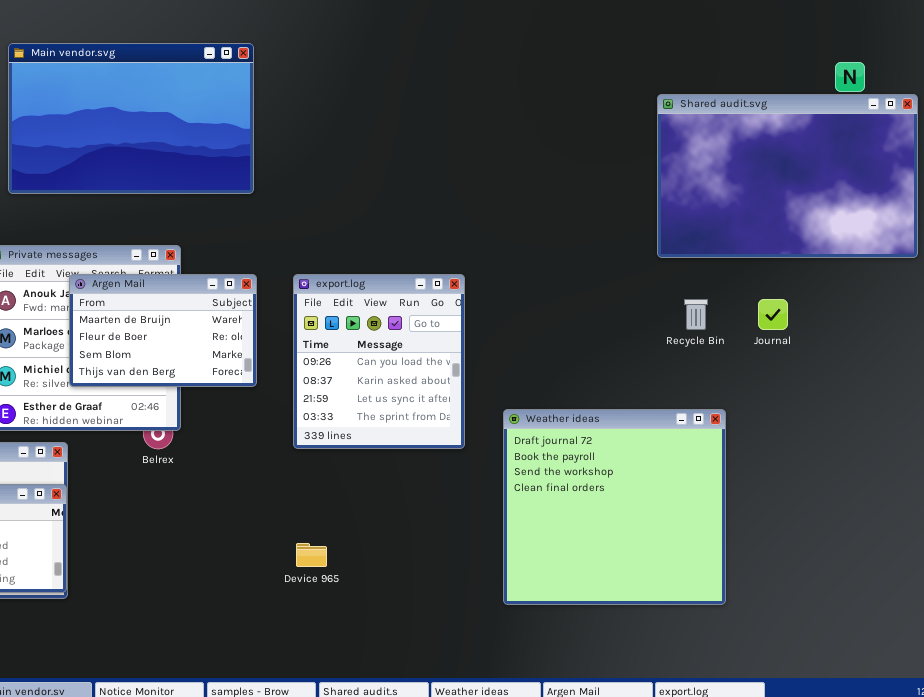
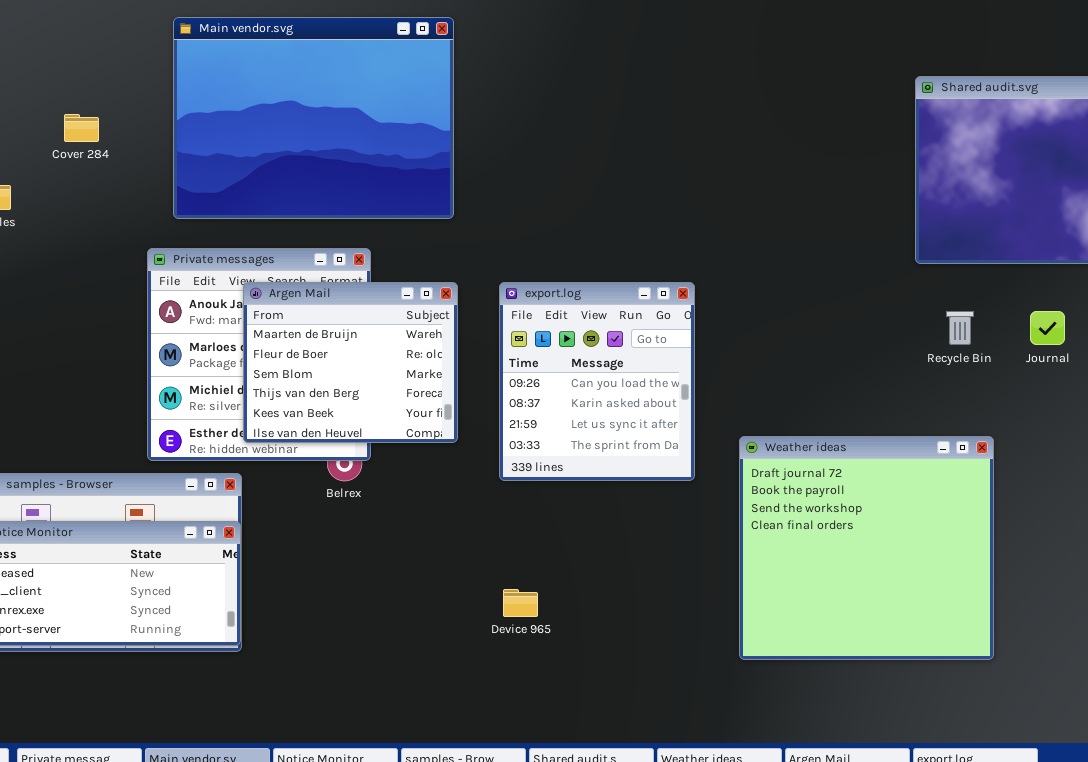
Main vendor.svg: [8,43,254,194] -> [173,17,454,219], resized
Argen Mail: [69,274,257,387] -> [243,282,458,443], resized

